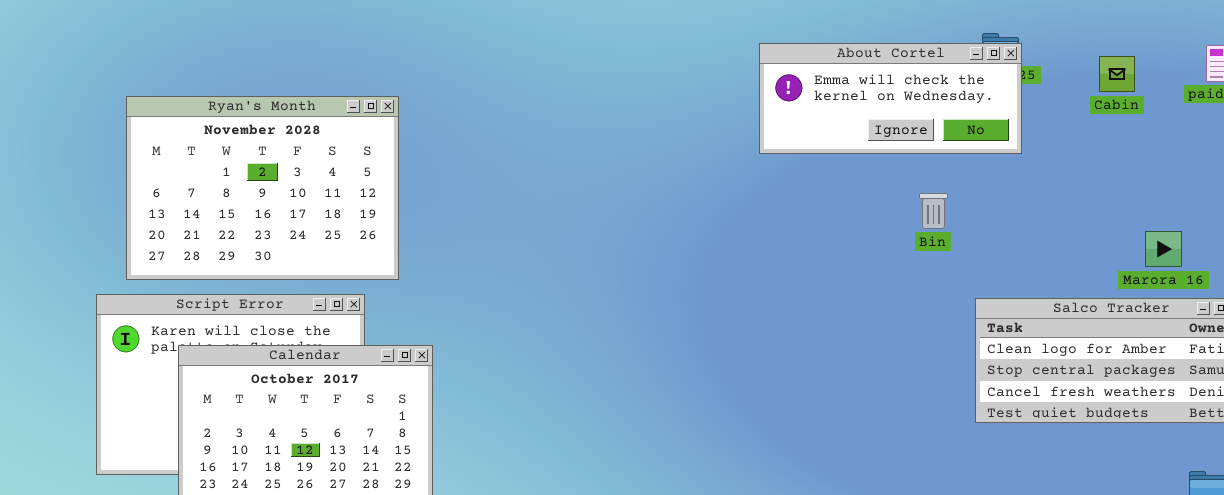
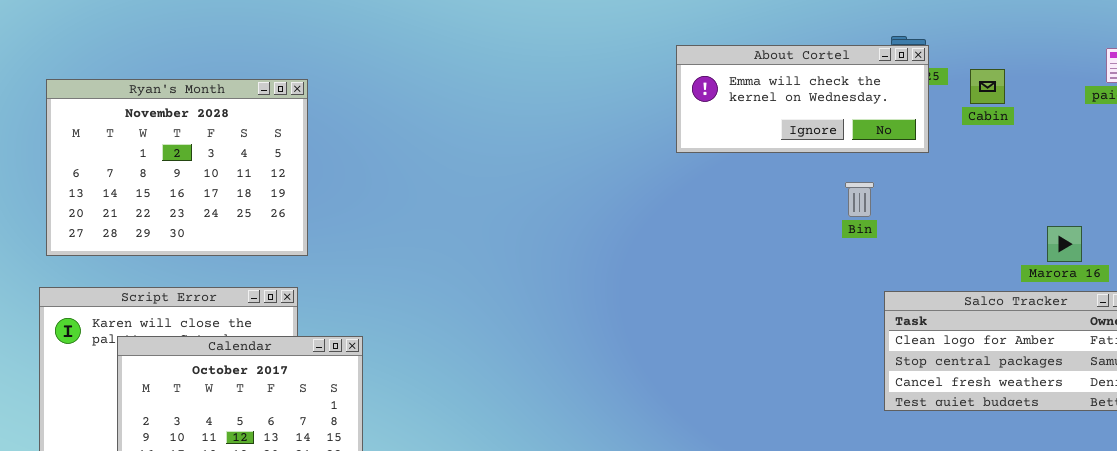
Cabin: [1099,56,1135,92] -> [970,69,1005,104], moved
Ryan's Month: [126,96,399,280] -> [46,79,308,256], moved
Bin: [919,193,948,229] -> [845,182,874,217], moved

